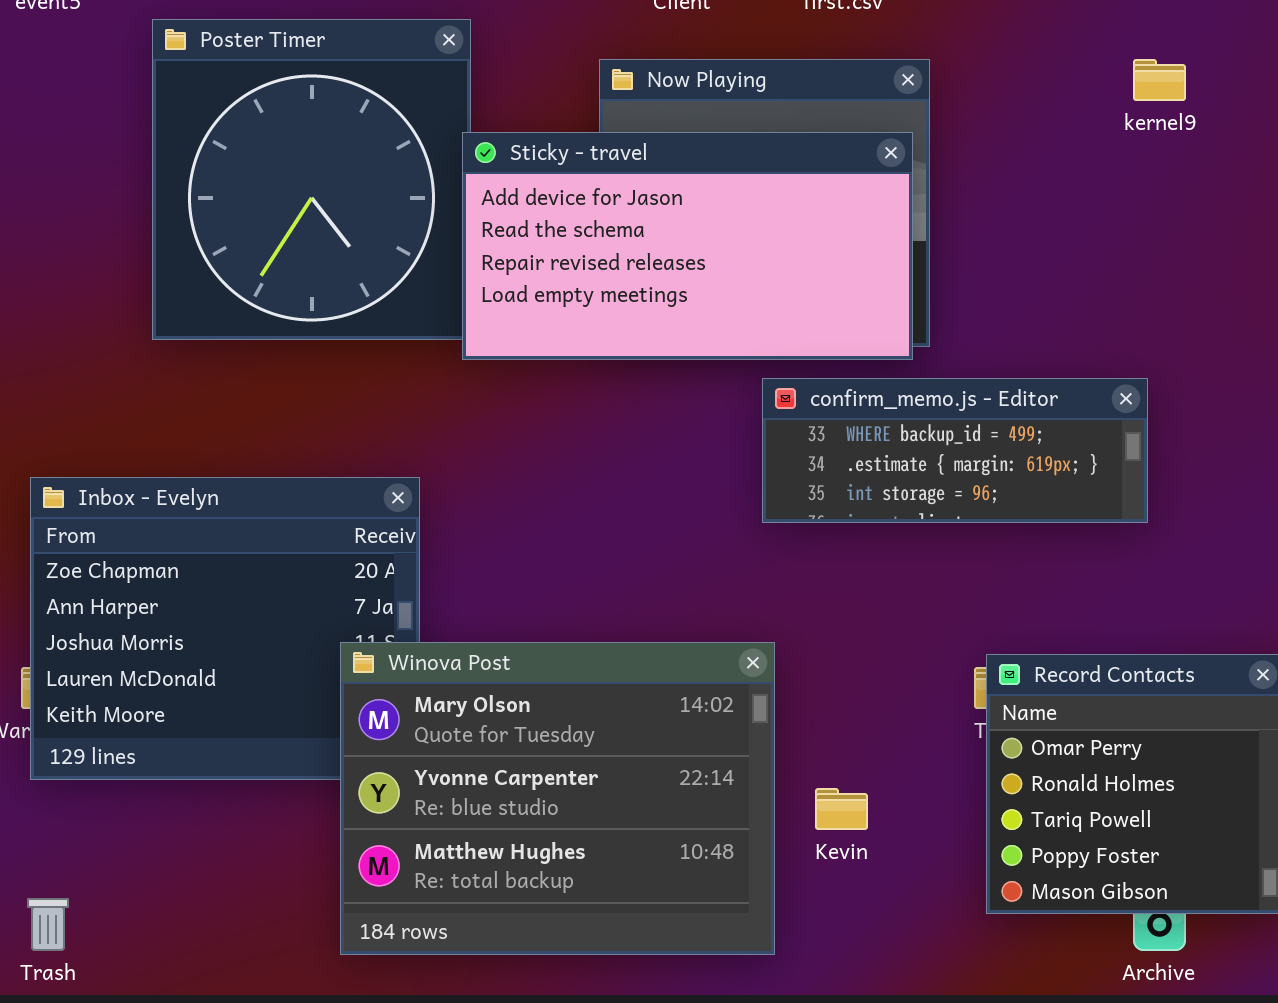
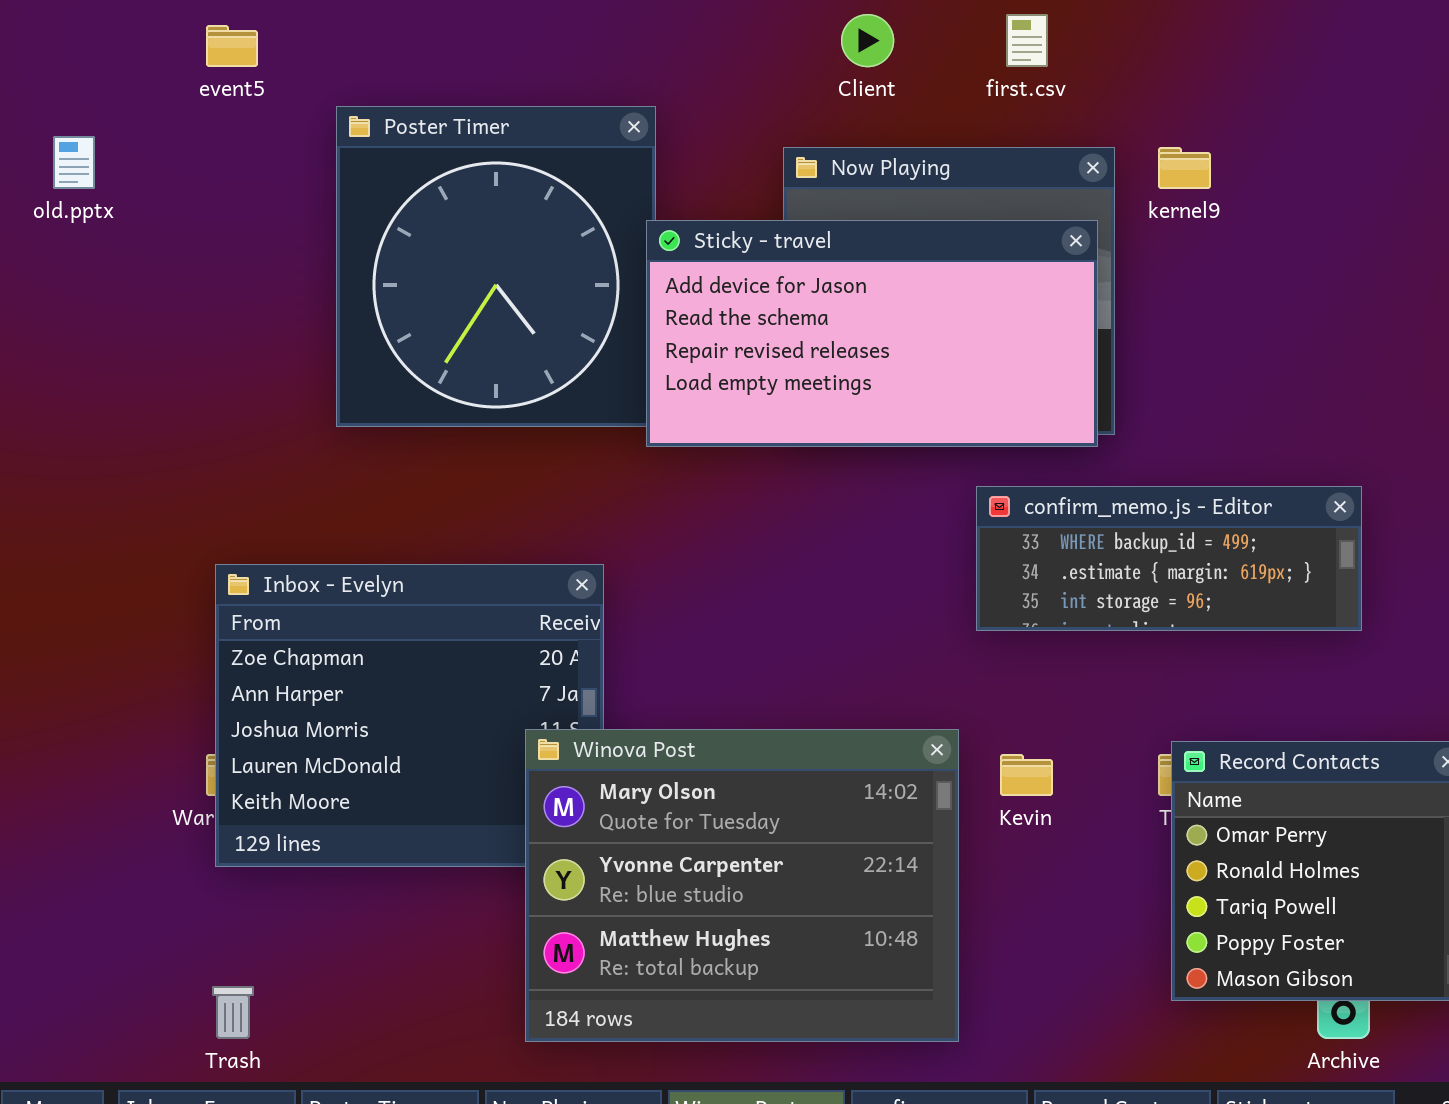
kernel9: [1133,59,1186,101] -> [1158,147,1211,189], moved
confirm_memo.js - Editor: [762,378,1148,523] -> [976,486,1362,631], moved
Kevin: [815,788,868,830] -> [1000,754,1053,796], moved

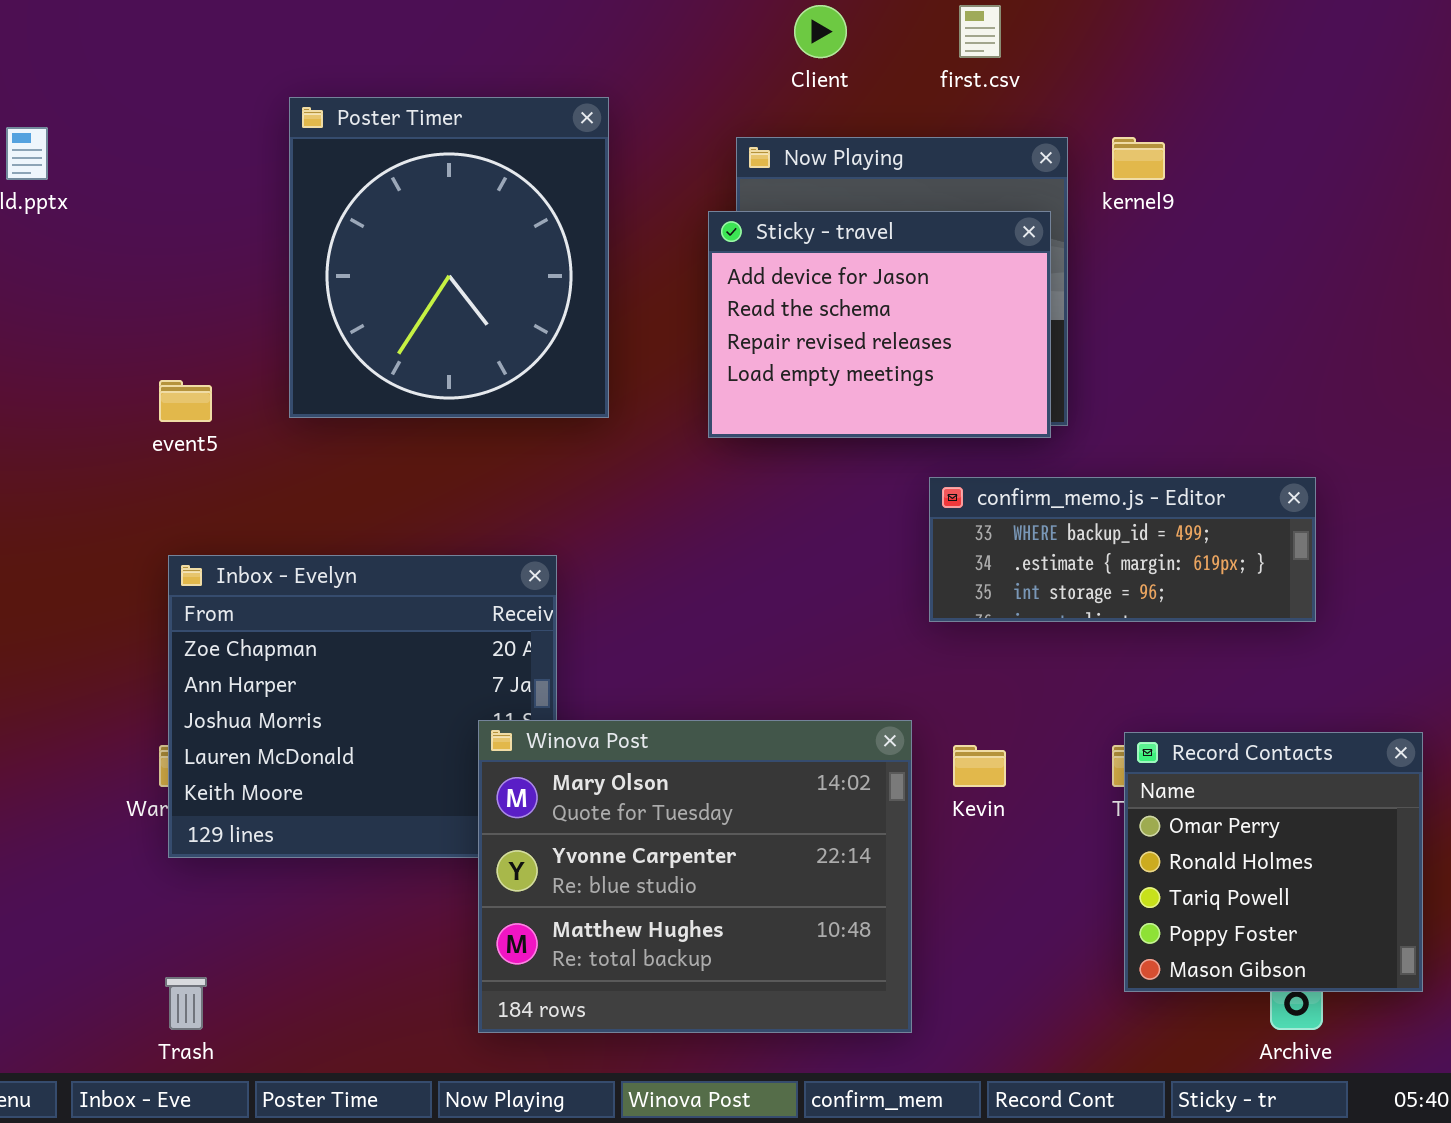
event5: [206,25,258,67] -> [159,380,212,422], moved
Sticky - travel: [646,220,1098,447] -> [708,211,1051,438], resized

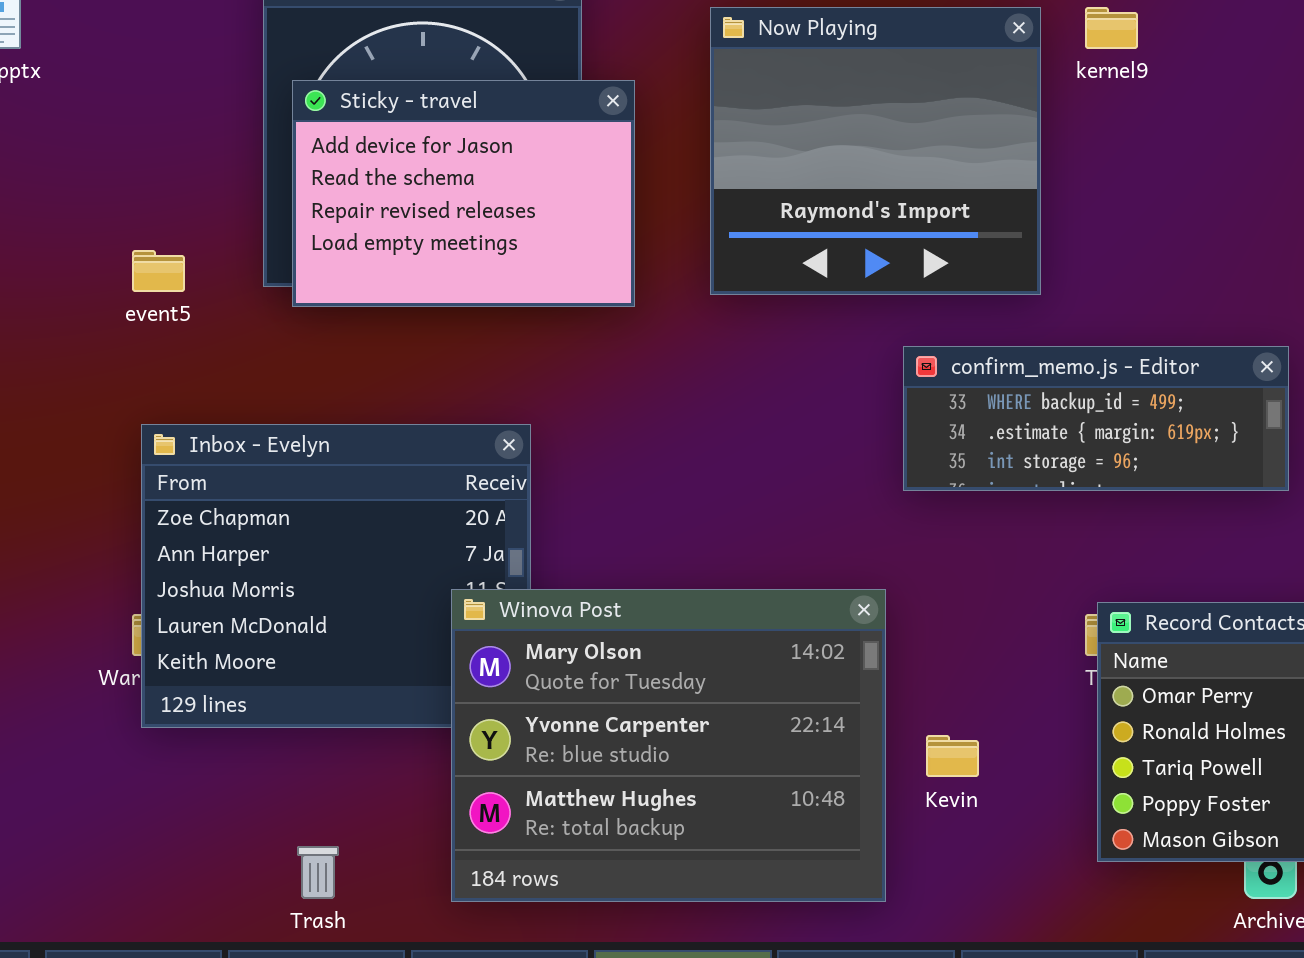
Sticky - travel: [708,211,1051,438] -> [292,80,635,307], moved
Kevin: [953,745,1006,787] -> [926,735,979,777], moved
Trash: [165,977,207,1030] -> [297,846,339,899], moved

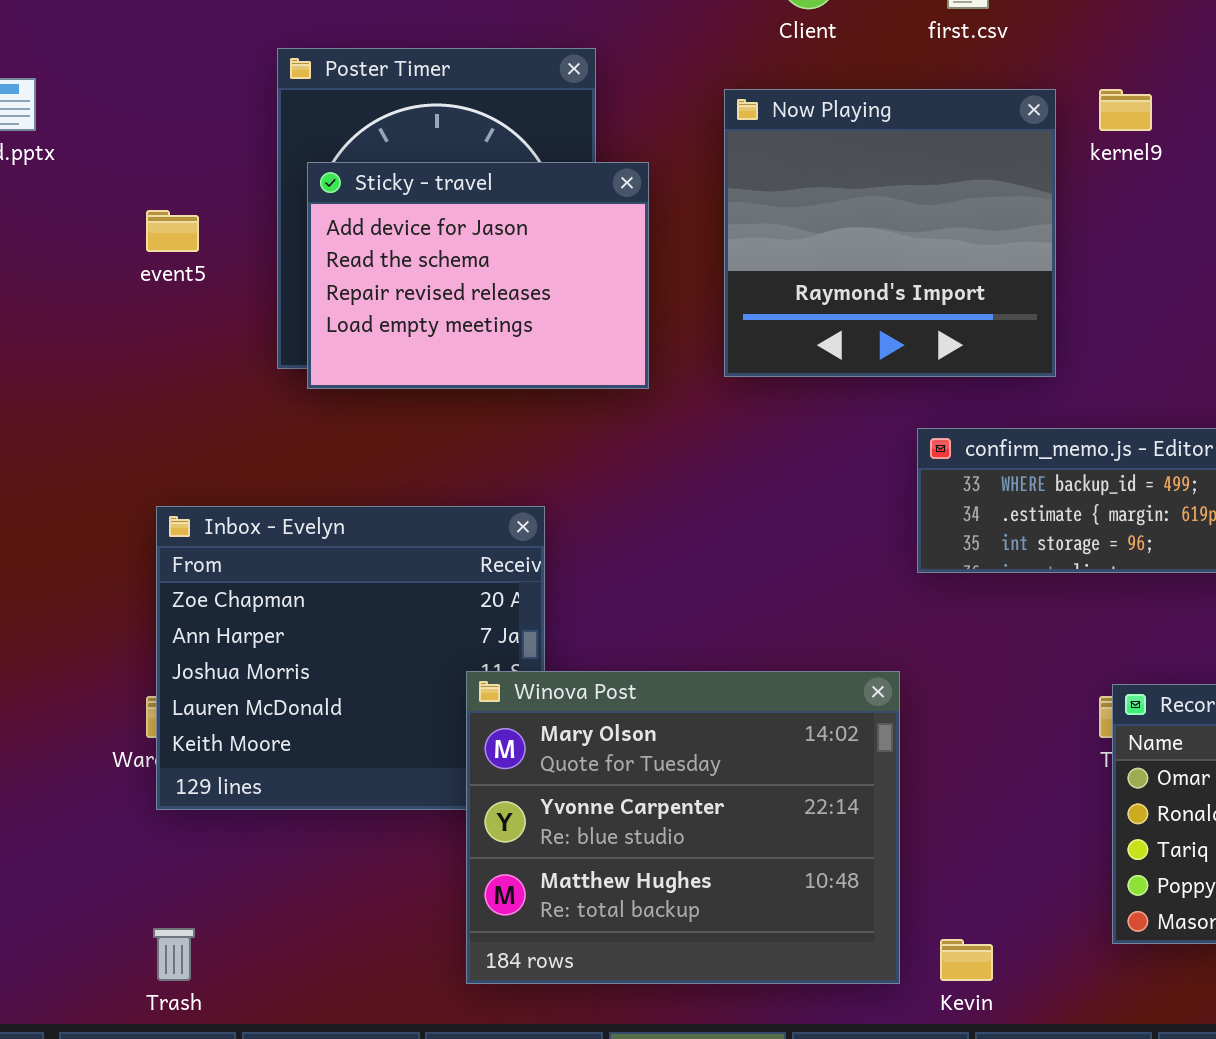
event5: [132,250,185,292] -> [146,210,199,252], moved
Kevin: [926,735,979,777] -> [940,939,993,981], moved
Trash: [297,846,339,899] -> [153,928,195,981], moved

